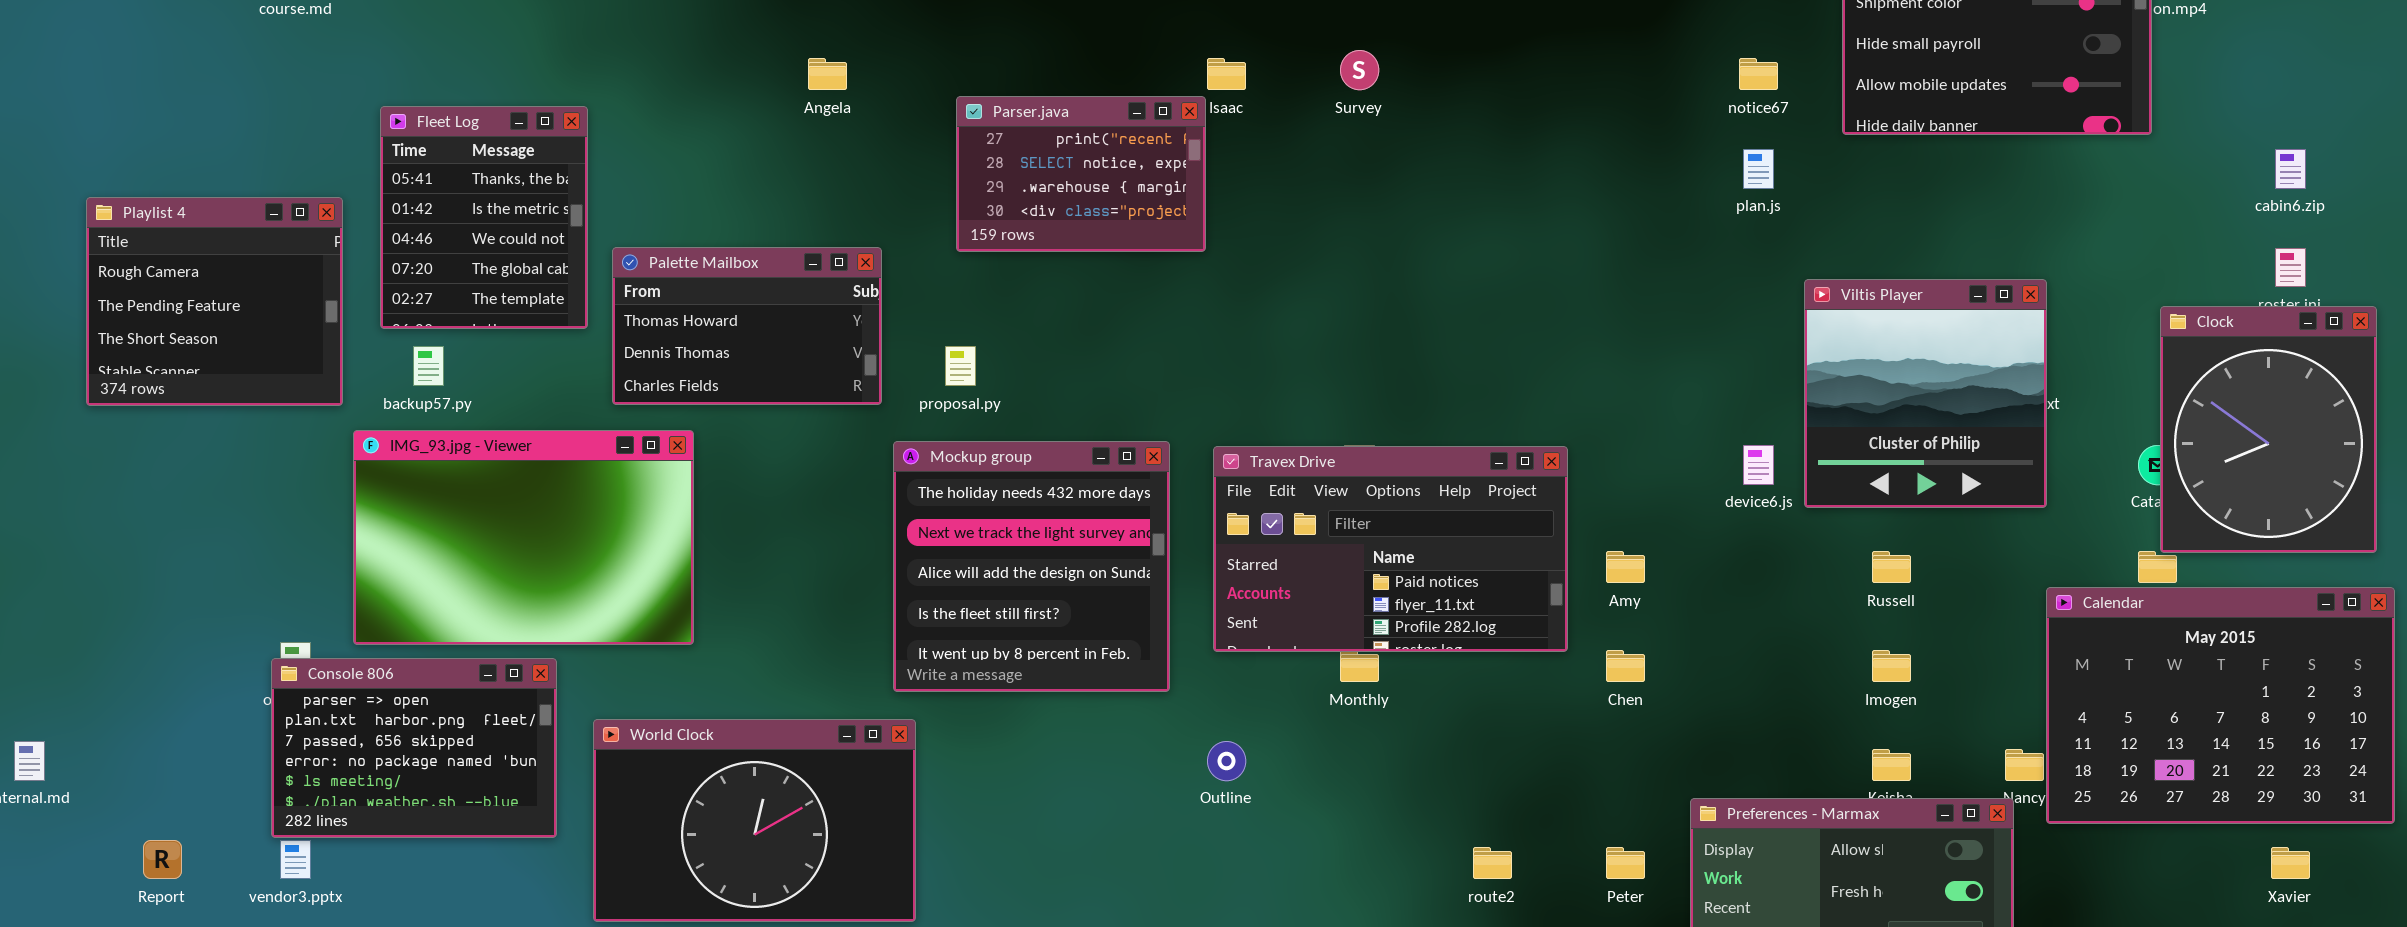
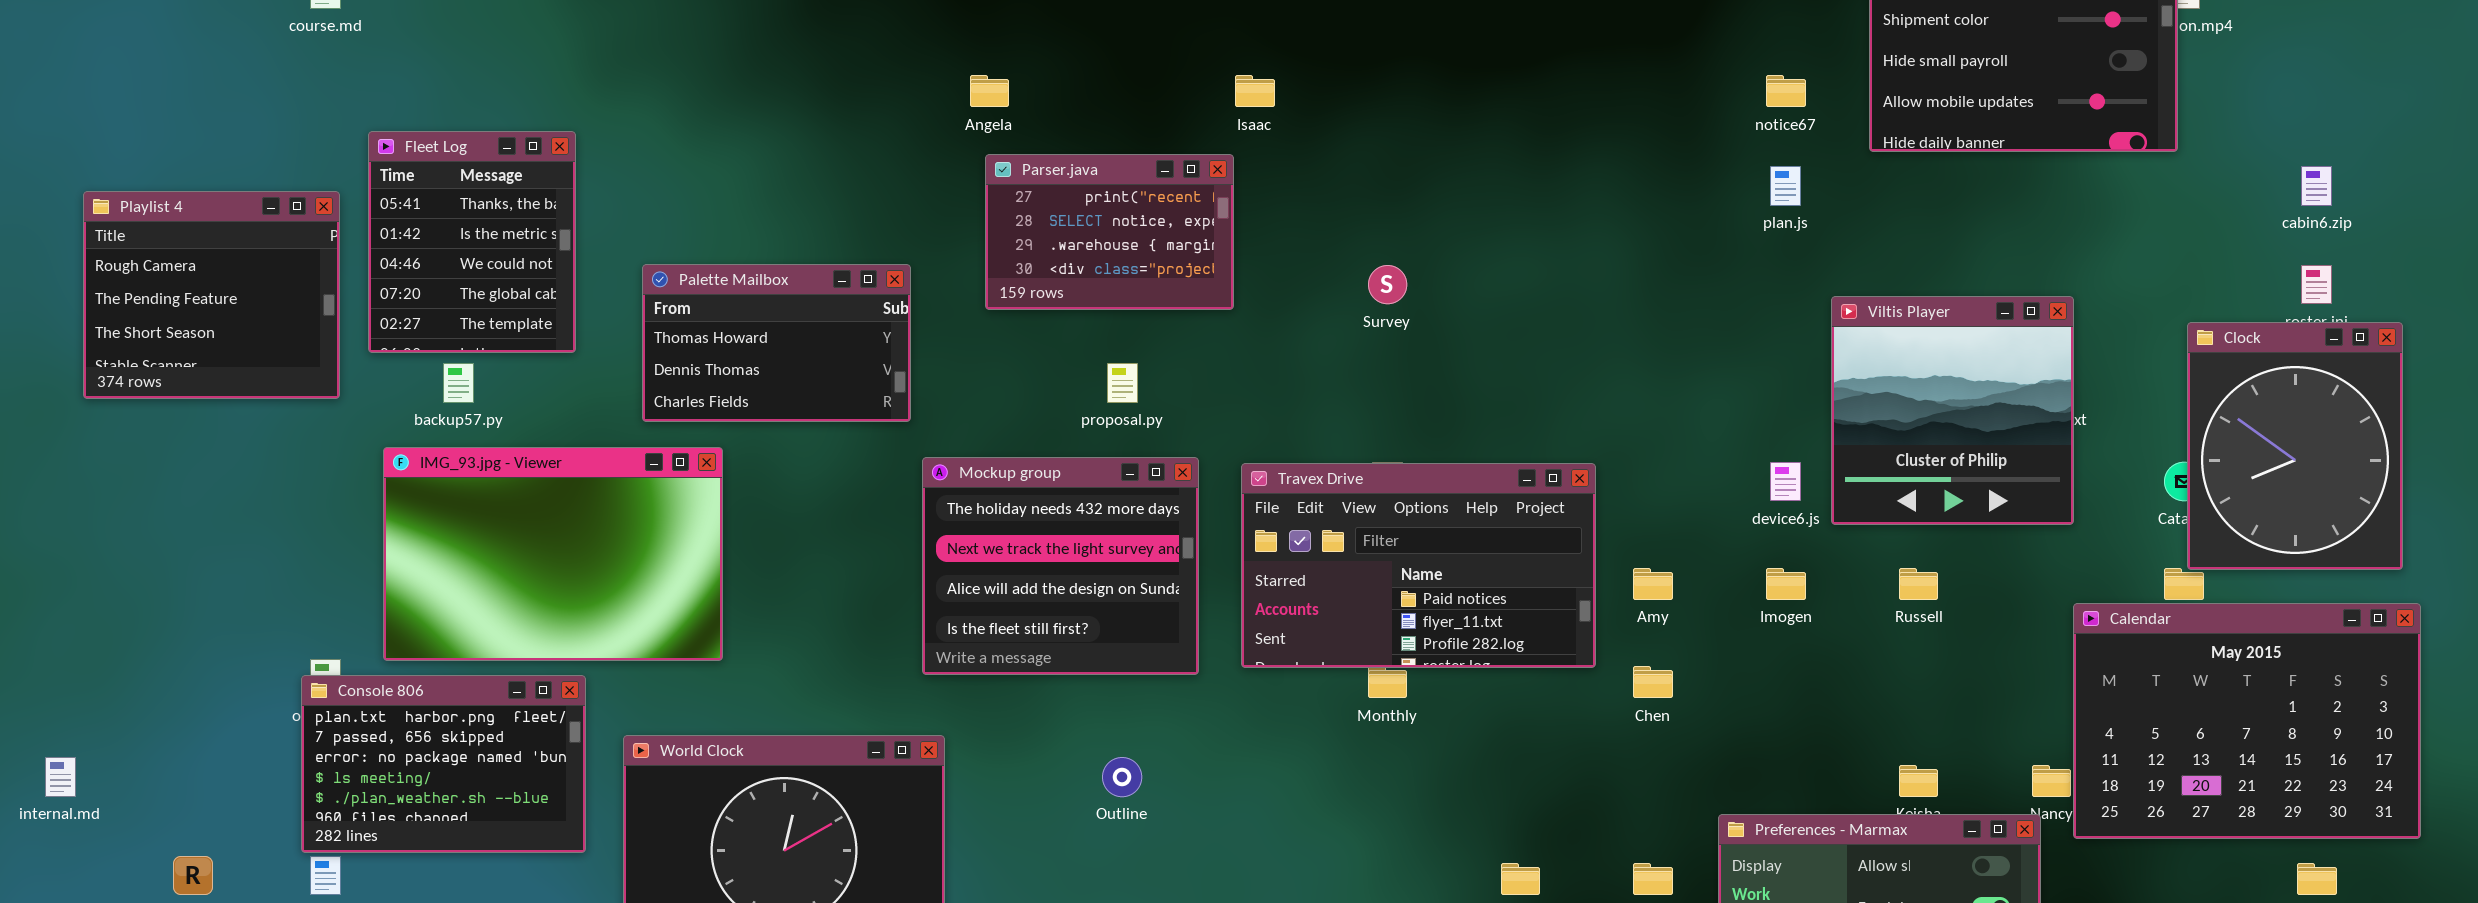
Survey: [1340,50,1379,90] -> [1368,265,1407,304], moved
Angela: [808,58,847,90] -> [970,75,1009,107], moved
Parser.java: [956,96,1206,252] -> [985,154,1234,310], moved
Fleet Log: [380,106,588,329] -> [368,131,576,353], moved
Playlist 4: [86,197,343,406] -> [83,191,340,399], moved
proposal.py: [945,346,976,386] -> [1107,363,1138,403], moved
Mockup group: [893,441,1170,692] -> [922,457,1199,675], resized
Imogen: [1872,650,1911,682] -> [1766,568,1806,600], moved
Console 806: [271,658,557,838] -> [301,675,586,853], scrolled down 1 row
Outline: [1207,741,1246,781] -> [1102,757,1142,797], moved

